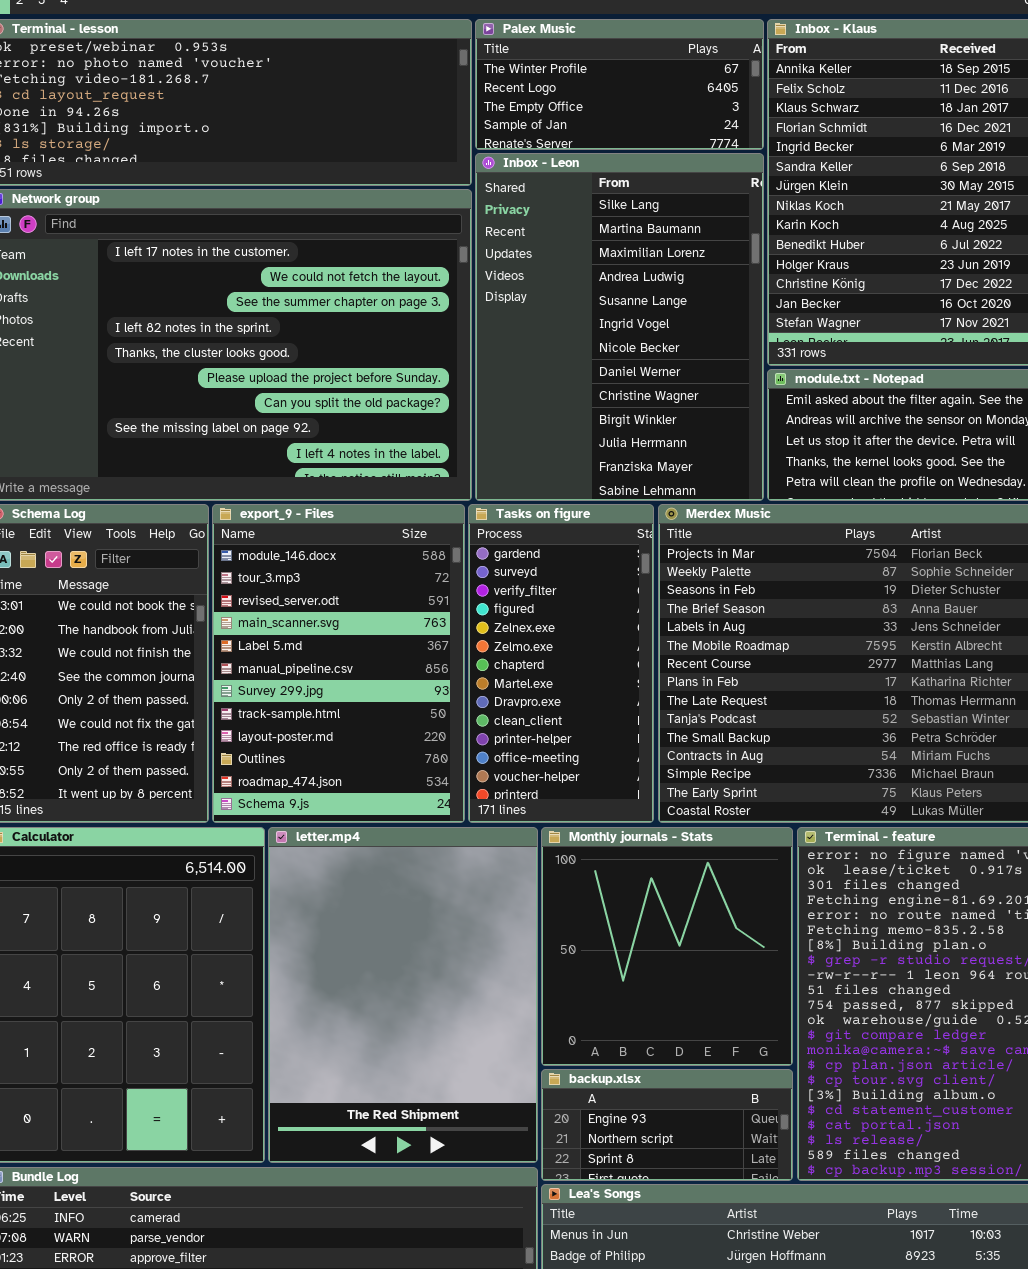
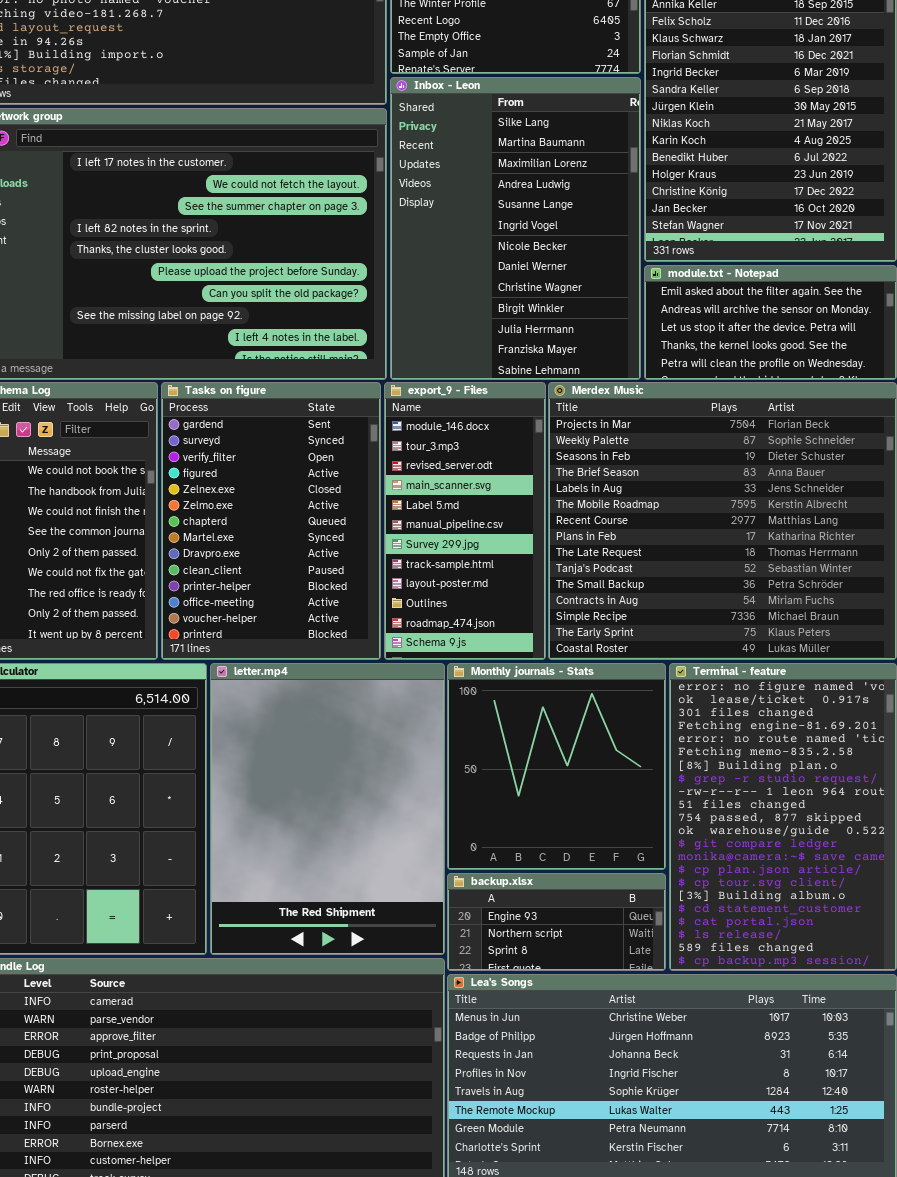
export_9 - Files: [212,504,465,823] -> [384,382,546,660], moved, resized
Tasks on figure: [468,504,654,823] -> [161,382,381,660], moved, resized

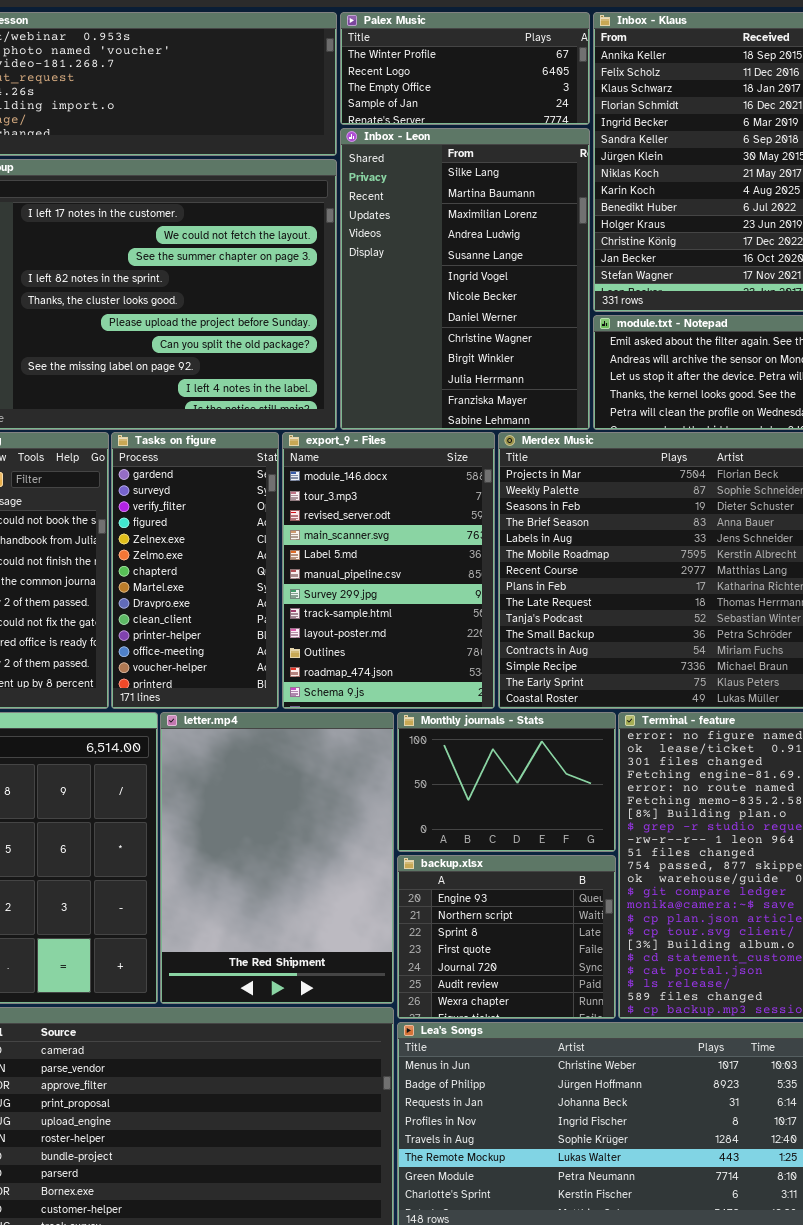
Tasks on figure: [161,382,381,660] -> [111,432,279,709], resized
export_9 - Files: [384,382,546,660] -> [282,432,495,709], resized
Monthly journals - Stats: [447,663,666,870] -> [397,712,616,852], resized
backup.xlsx: [447,873,666,971] -> [397,855,616,1019], resized

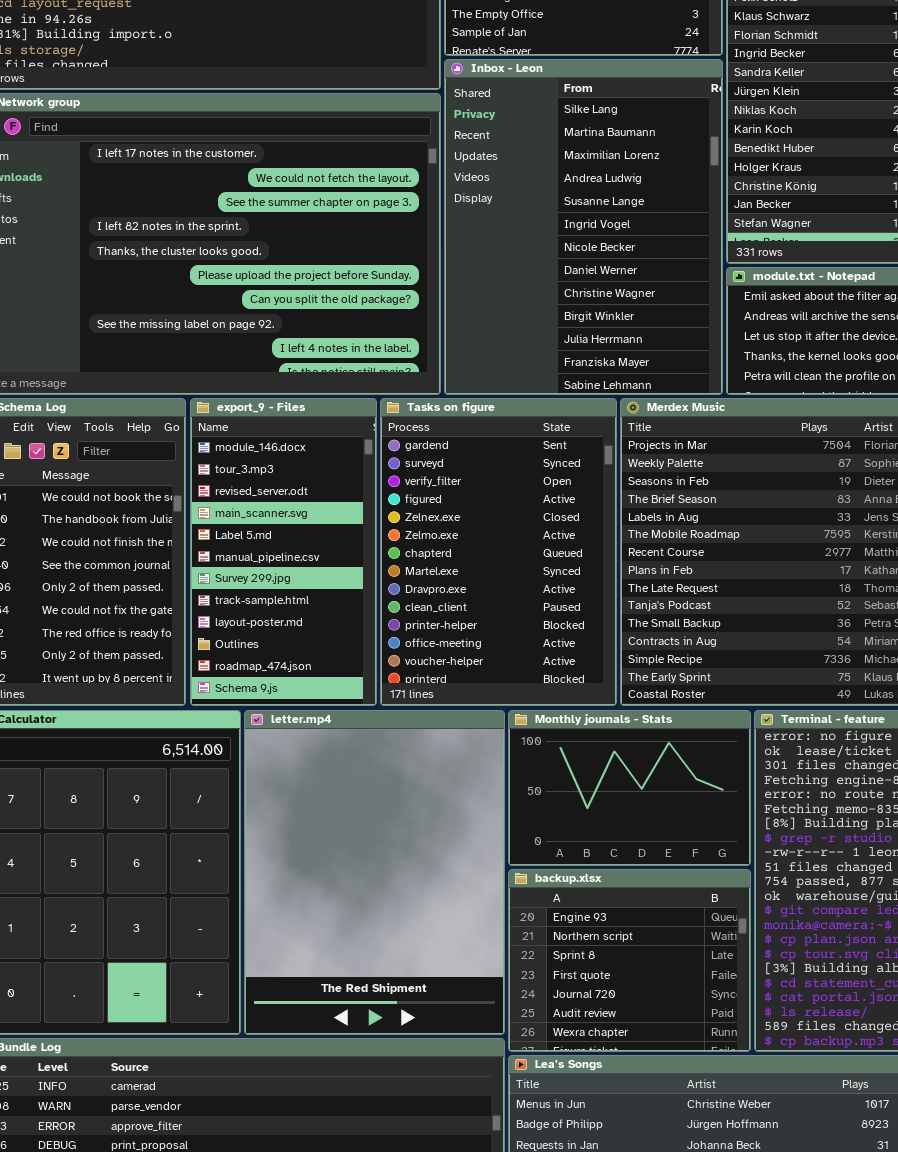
Tasks on figure: [111,432,279,709] -> [380,398,617,706], moved, resized
export_9 - Files: [282,432,495,709] -> [190,398,377,706], moved, resized

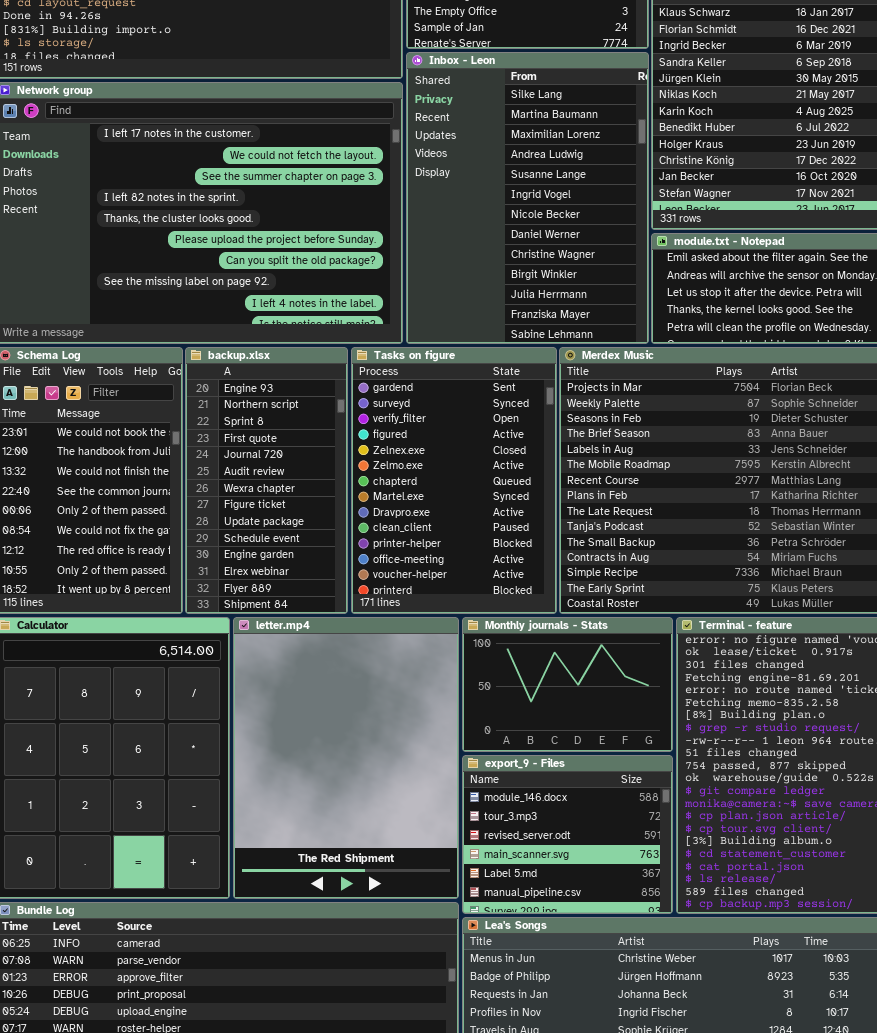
export_9 - Files: [190,398,377,706] -> [462,755,673,914], moved, resized
backup.xlsx: [508,869,751,1052] -> [185,347,348,614], moved, resized

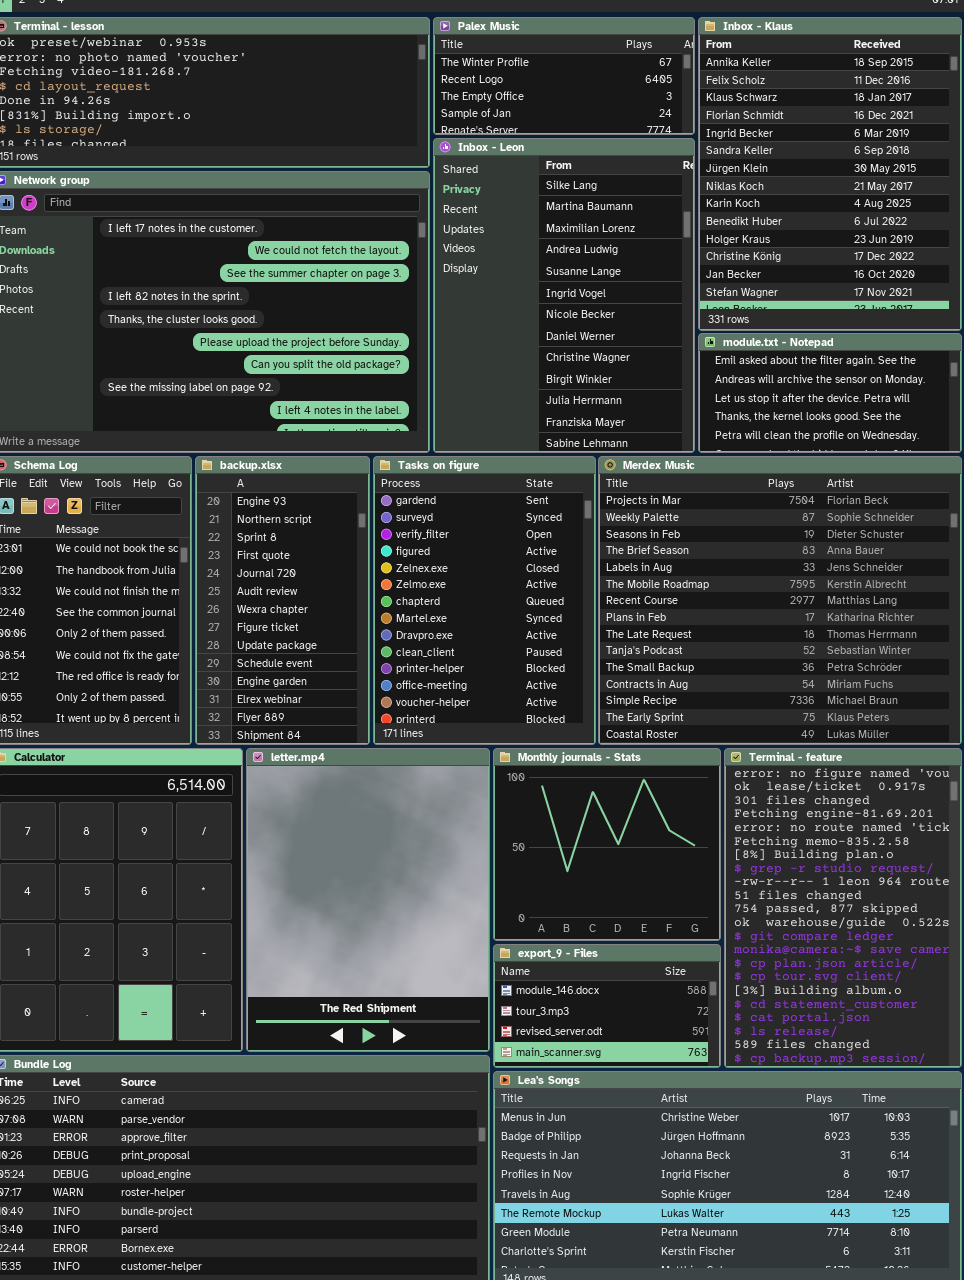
Monthly journals - Stats: [462,617,673,752] -> [493,748,721,941], resized
export_9 - Files: [462,755,673,914] -> [493,944,721,1068], resized

